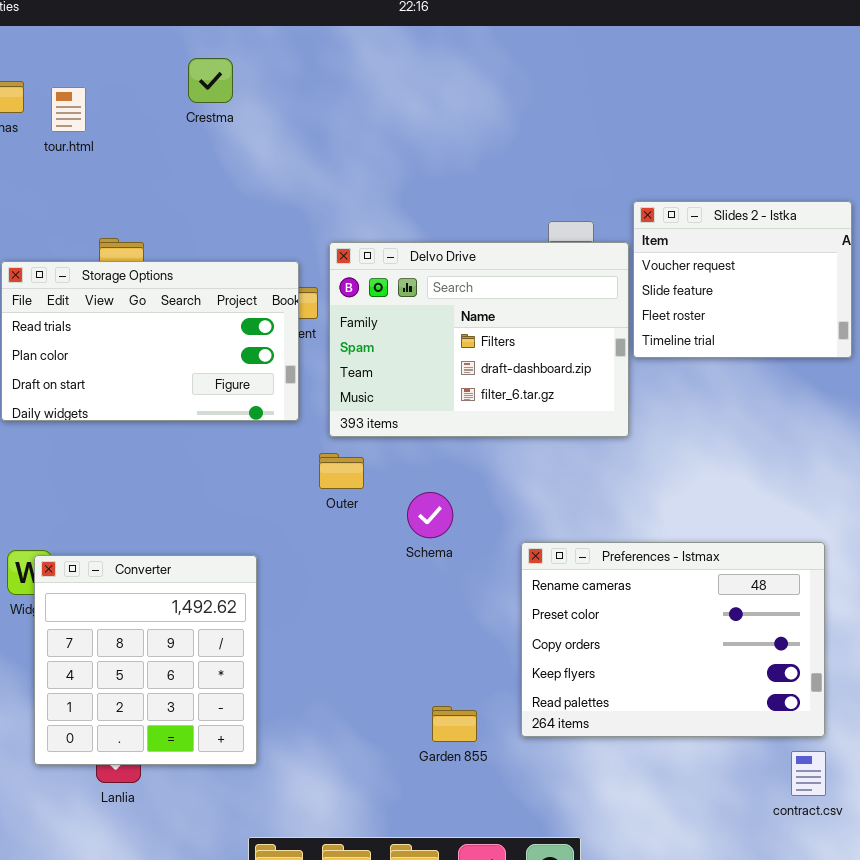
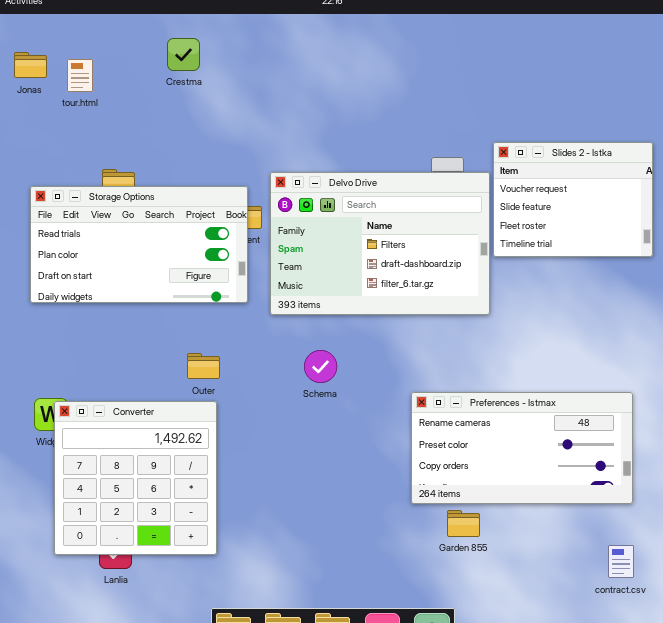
Outer: [319,453,364,489] -> [187,353,220,379], moved
Schema: [407,492,453,538] -> [304,350,337,383], moved
Preferences - Istmax: [521,542,825,737] -> [411,392,633,504], resized
Garden 855: [432,706,477,742] -> [447,510,480,537], moved

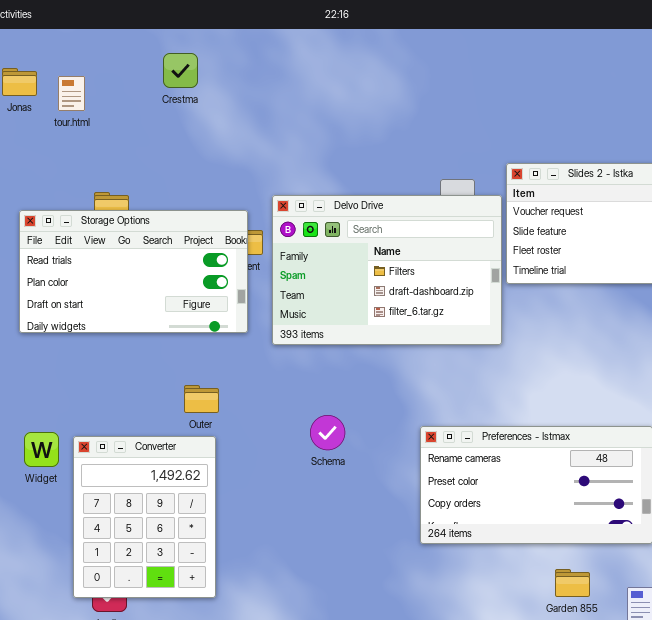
Schema: [304,350,337,383] -> [310,415,345,450], moved
Converter: [54,401,217,555] -> [73,436,216,598], resized
Garden 855: [447,510,480,537] -> [555,569,590,597], moved

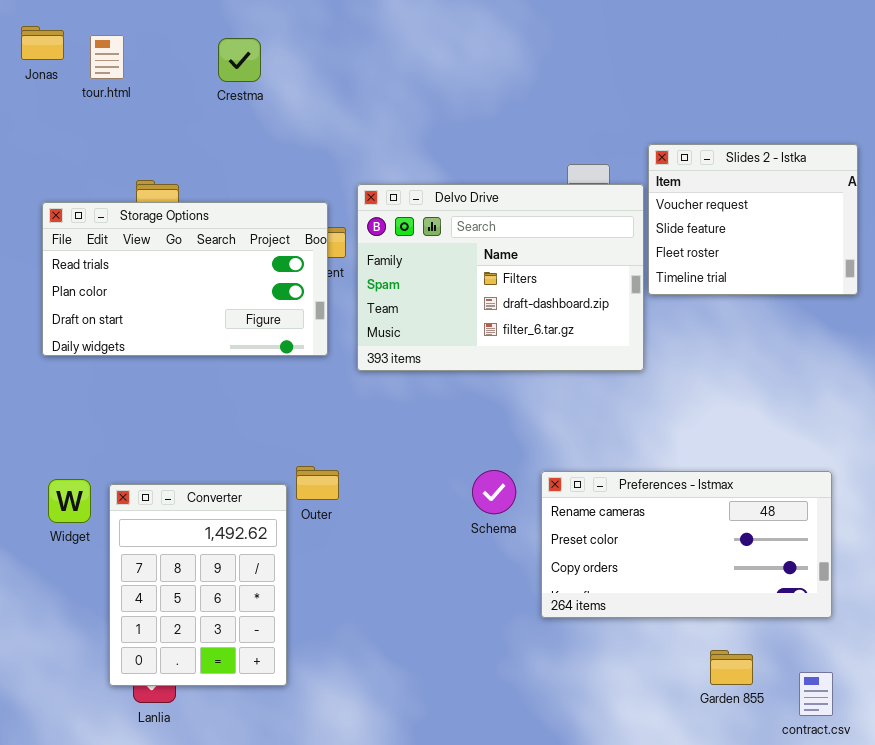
Crestma: [163,53,198,88] -> [218,38,261,82], moved
Outer: [184,385,219,413] -> [296,466,339,500], moved
Schema: [310,415,345,450] -> [472,470,516,514], moved

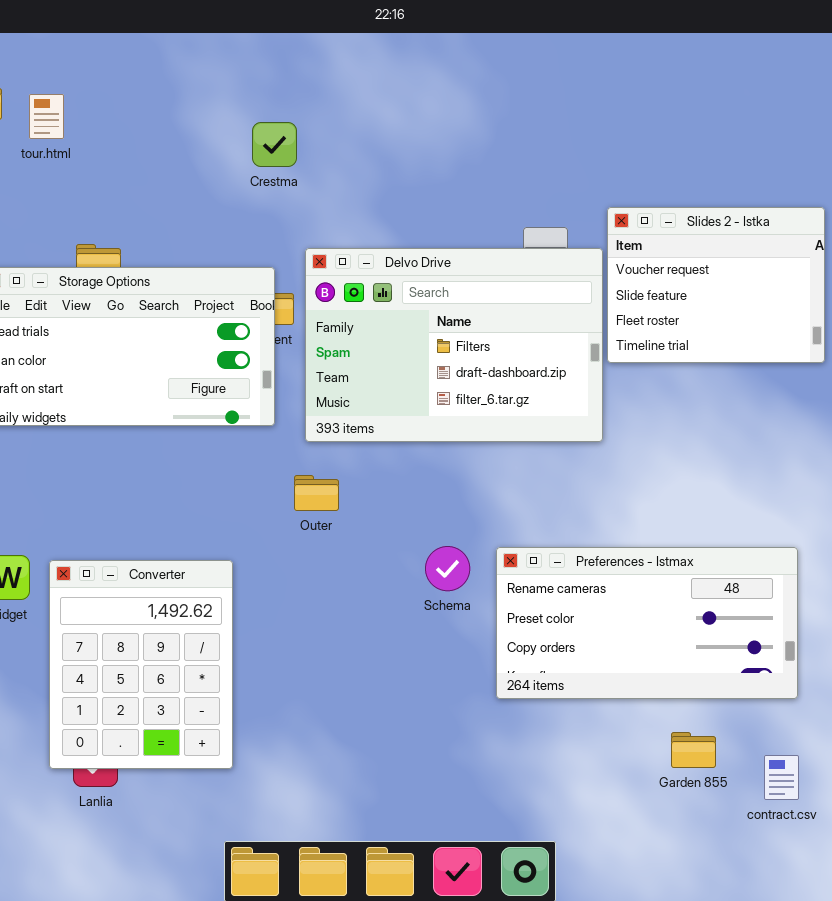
Crestma: [218,38,261,82] -> [252,122,297,167], moved
Outer: [296,466,339,500] -> [294,475,339,511], moved

